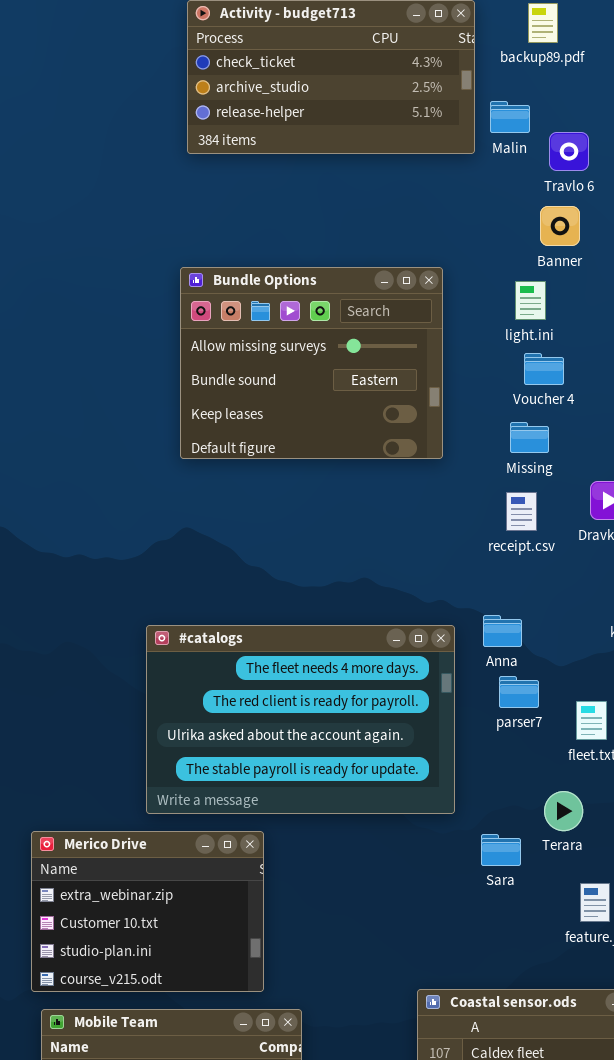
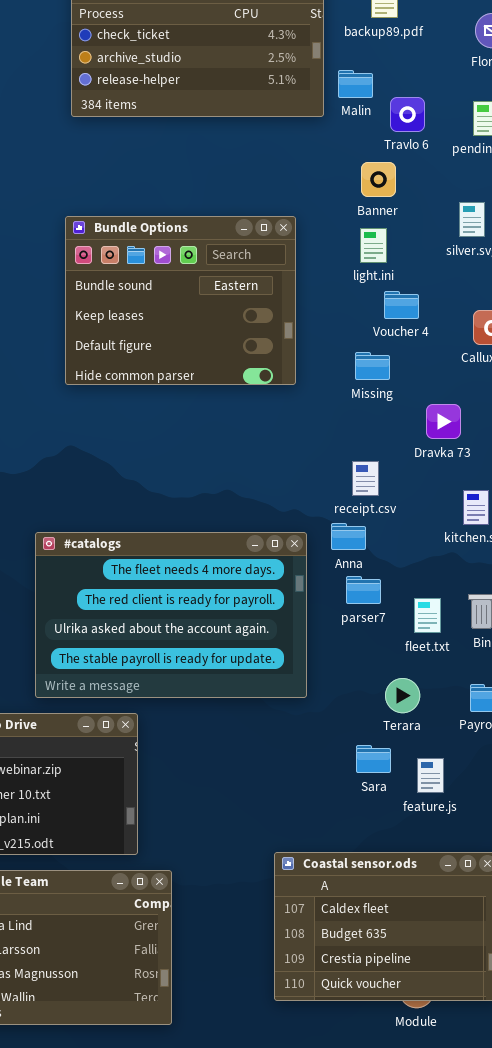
Banner: [540,206,580,246] -> [361,162,396,197], moved
Bundle Options: [180,267,443,459] -> [65,216,296,385], scrolled down 1 row
Voucher 4: [524,353,564,385] -> [384,291,419,319], moved
receipt.csv: [506,492,537,531] -> [352,461,379,496], moved
Sara: [481,834,521,866] -> [356,745,391,773], moved

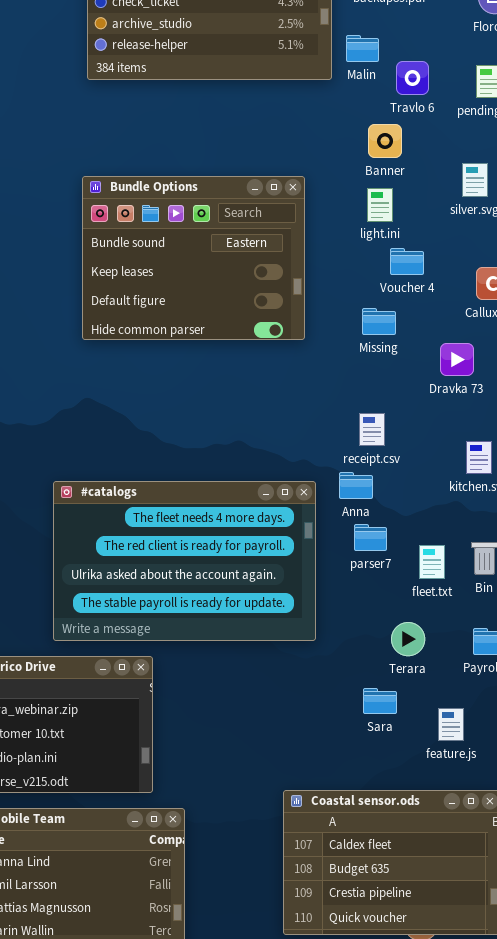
Dravka 73: [426,404,461,439] -> [440,343,474,376], moved
feature.js: [417,758,444,793] -> [438,708,464,741], moved

